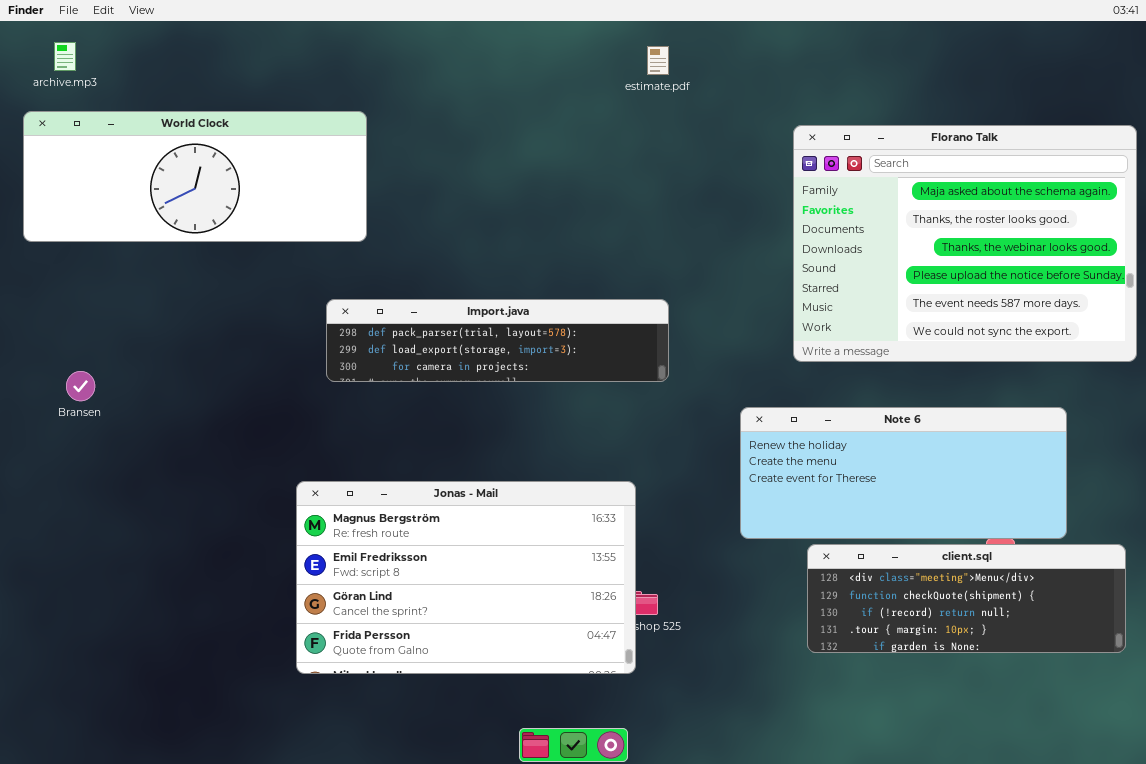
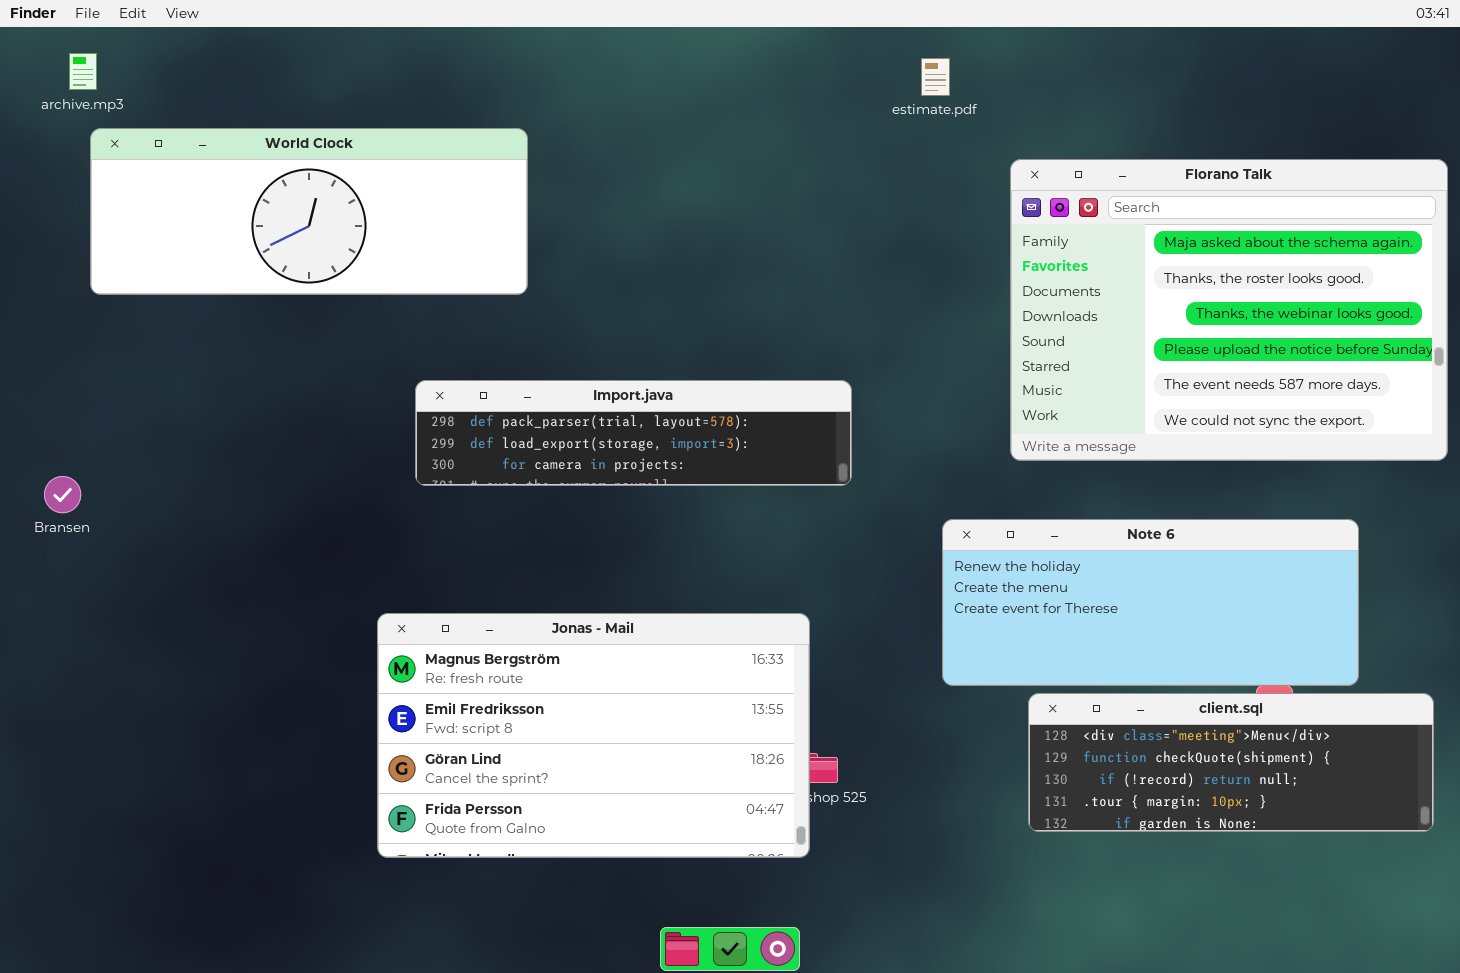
estimate.pdf: [647,46,669,75] -> [921,58,950,96], moved
World Clock: [23,111,367,242] -> [90,128,528,295], moved
Bransen: [66,371,95,401] -> [44,476,81,513], moved

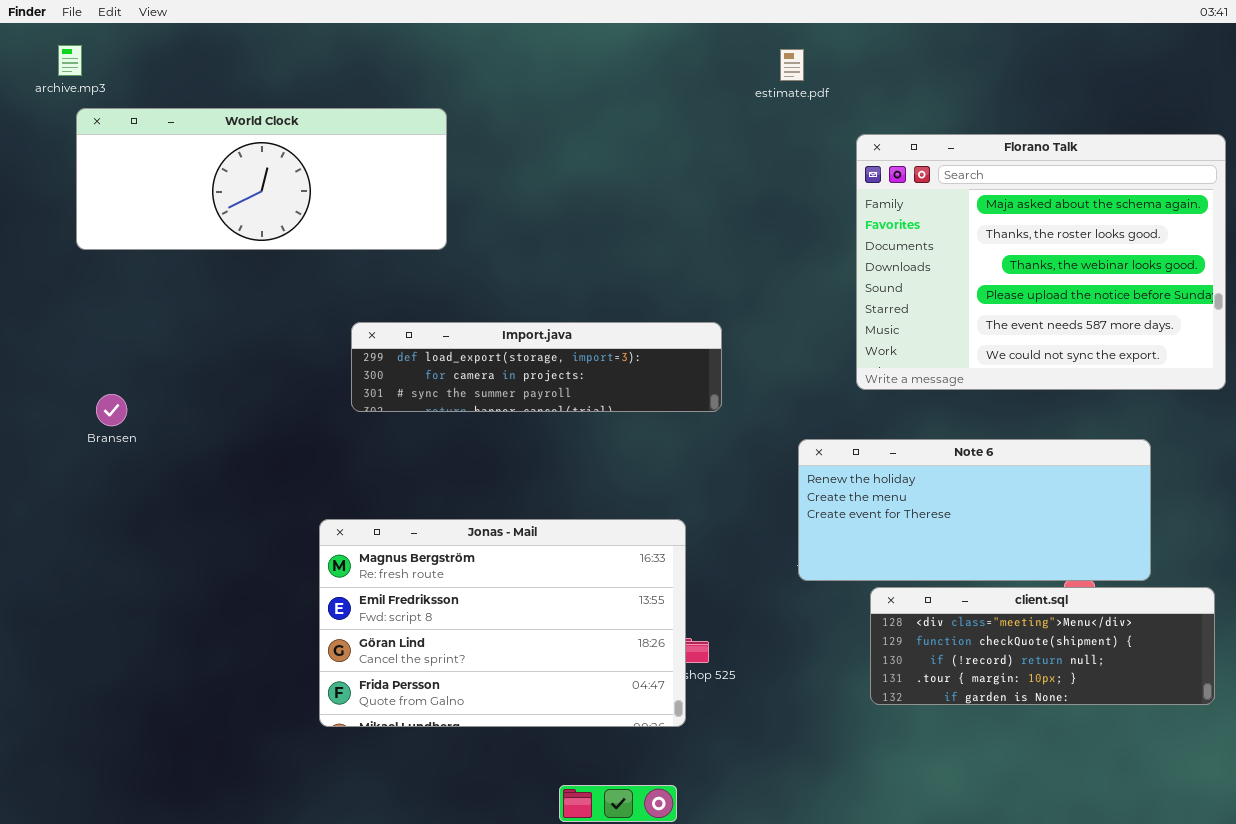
Import.java: [415,380,852,486] -> [351,322,722,412], scrolled down 1 row
Bransen: [44,476,81,513] -> [96,394,127,426], moved

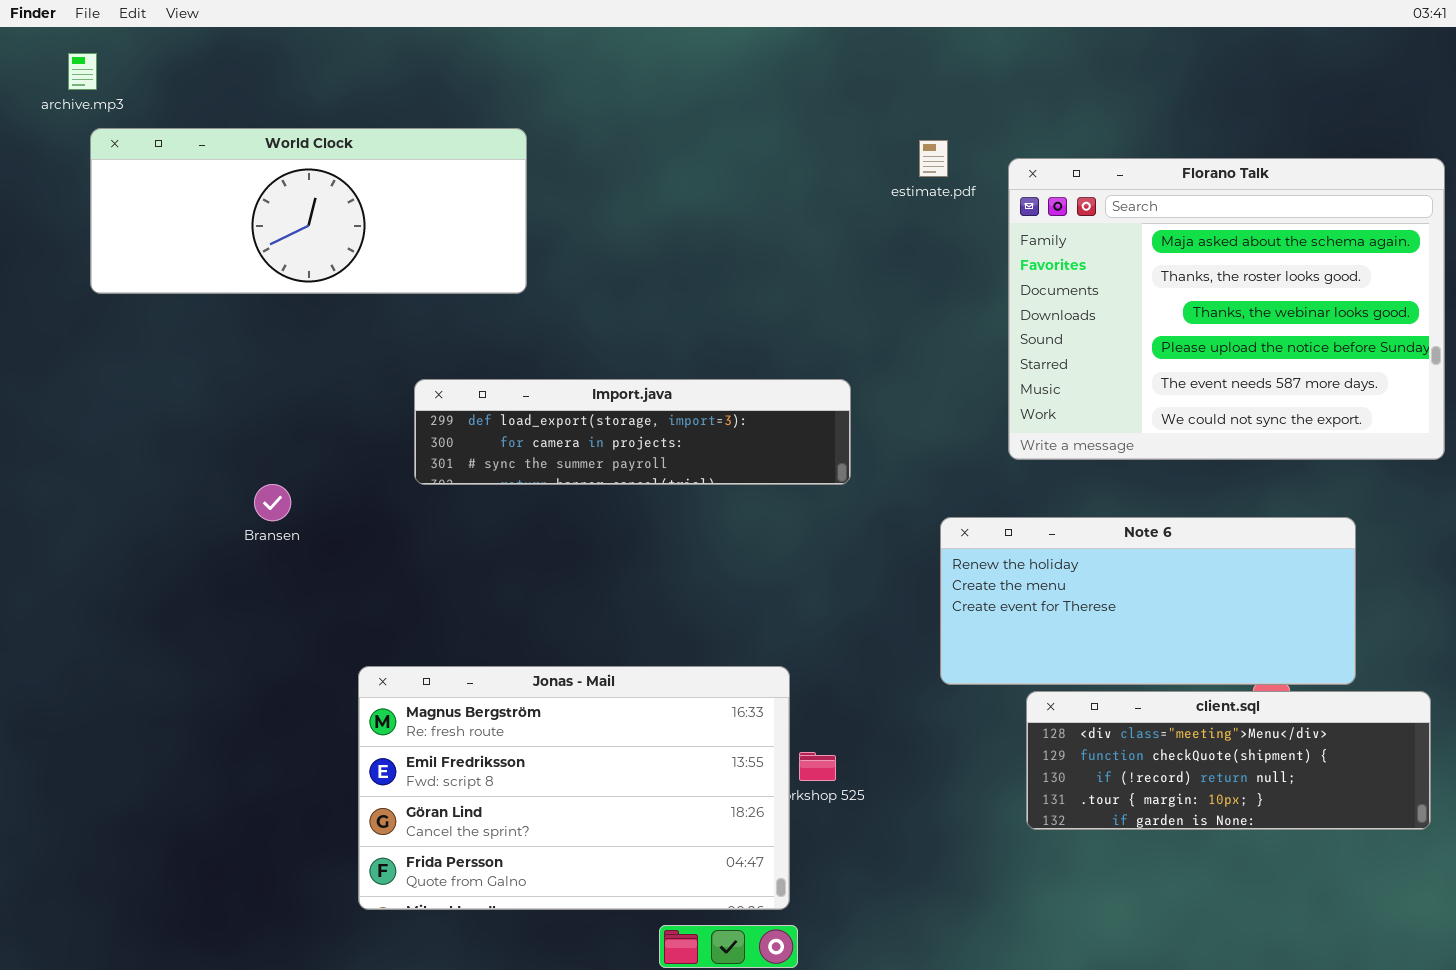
estimate.pdf: [780,49,804,81] -> [919,140,948,177], moved
Bransen: [96,394,127,426] -> [254,484,291,521], moved
Jonas - Mail: [319,519,686,727] -> [358,666,790,910], moved

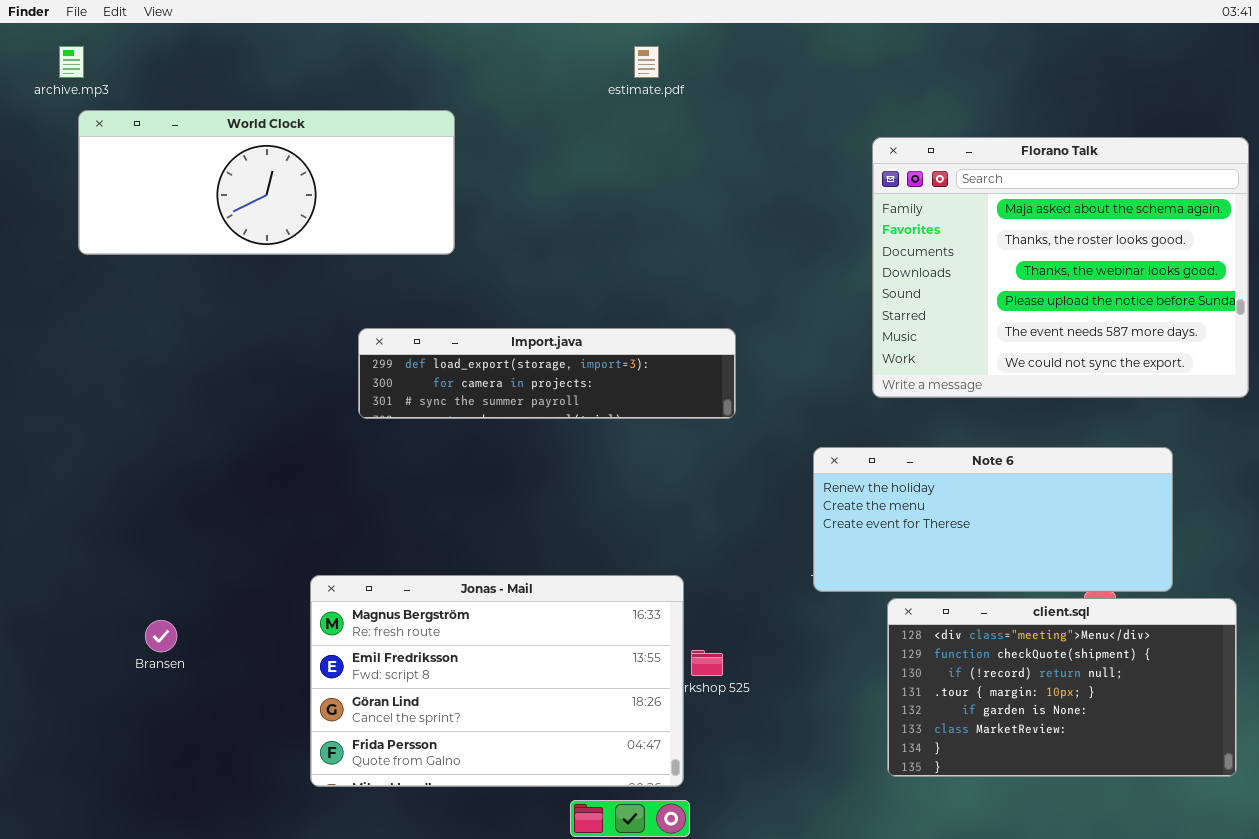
estimate.pdf: [919,140,948,177] -> [634,46,659,78], moved
Bransen: [254,484,291,521] -> [145,620,177,652], moved
client.sql: [1026,691,1431,830] -> [887,598,1237,777], resized

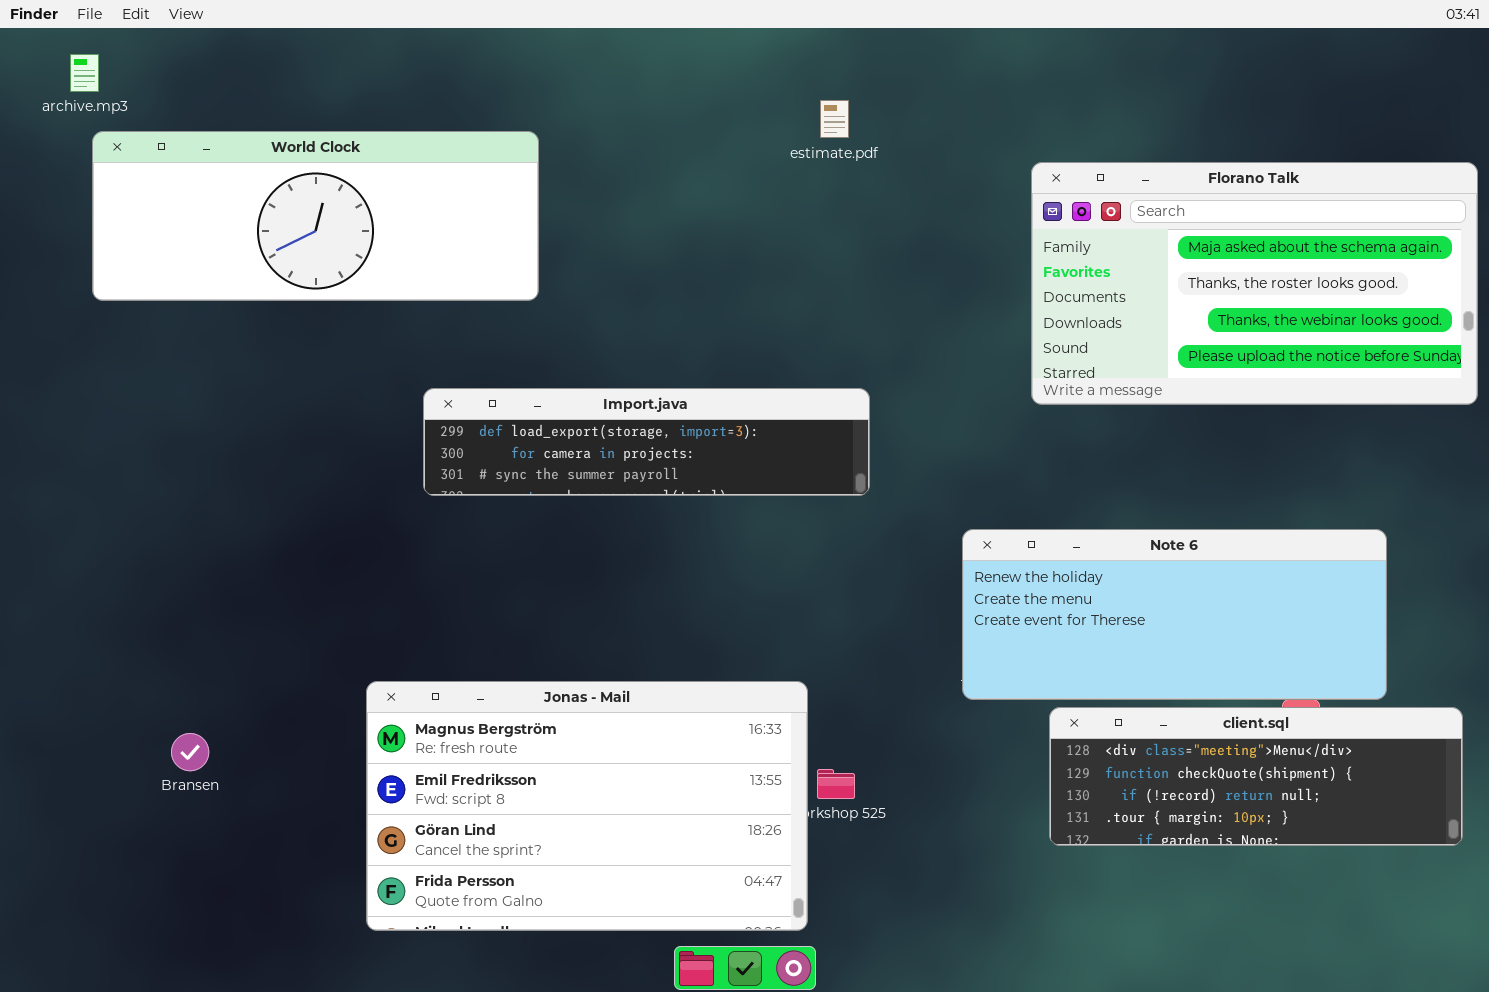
estimate.pdf: [634,46,659,78] -> [820,100,849,138], moved
Florano Talk: [872,137,1249,398] -> [1031,162,1478,405], resized
client.sql: [887,598,1237,777] -> [1049,707,1463,846], resized

